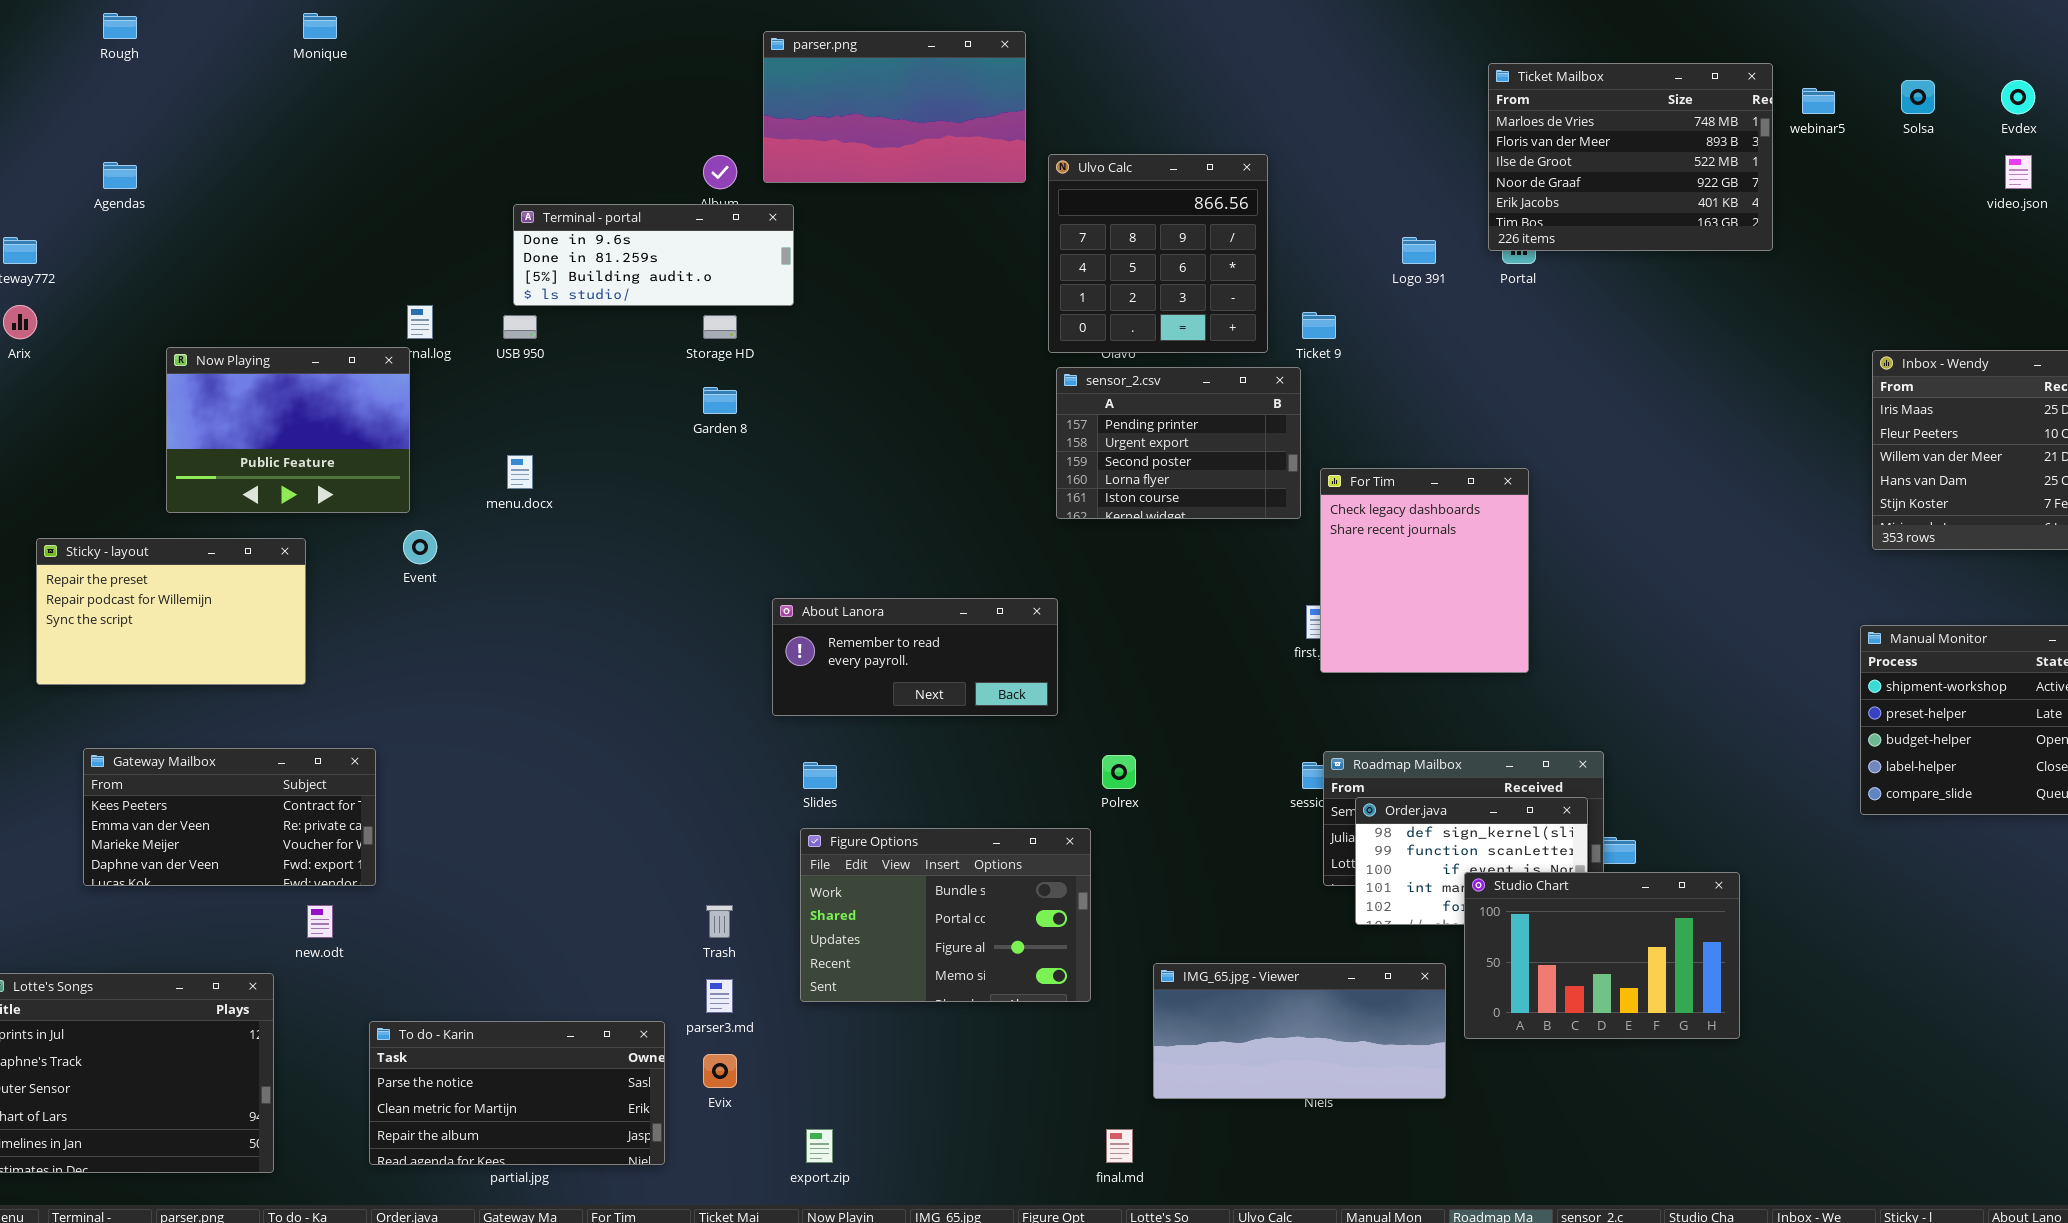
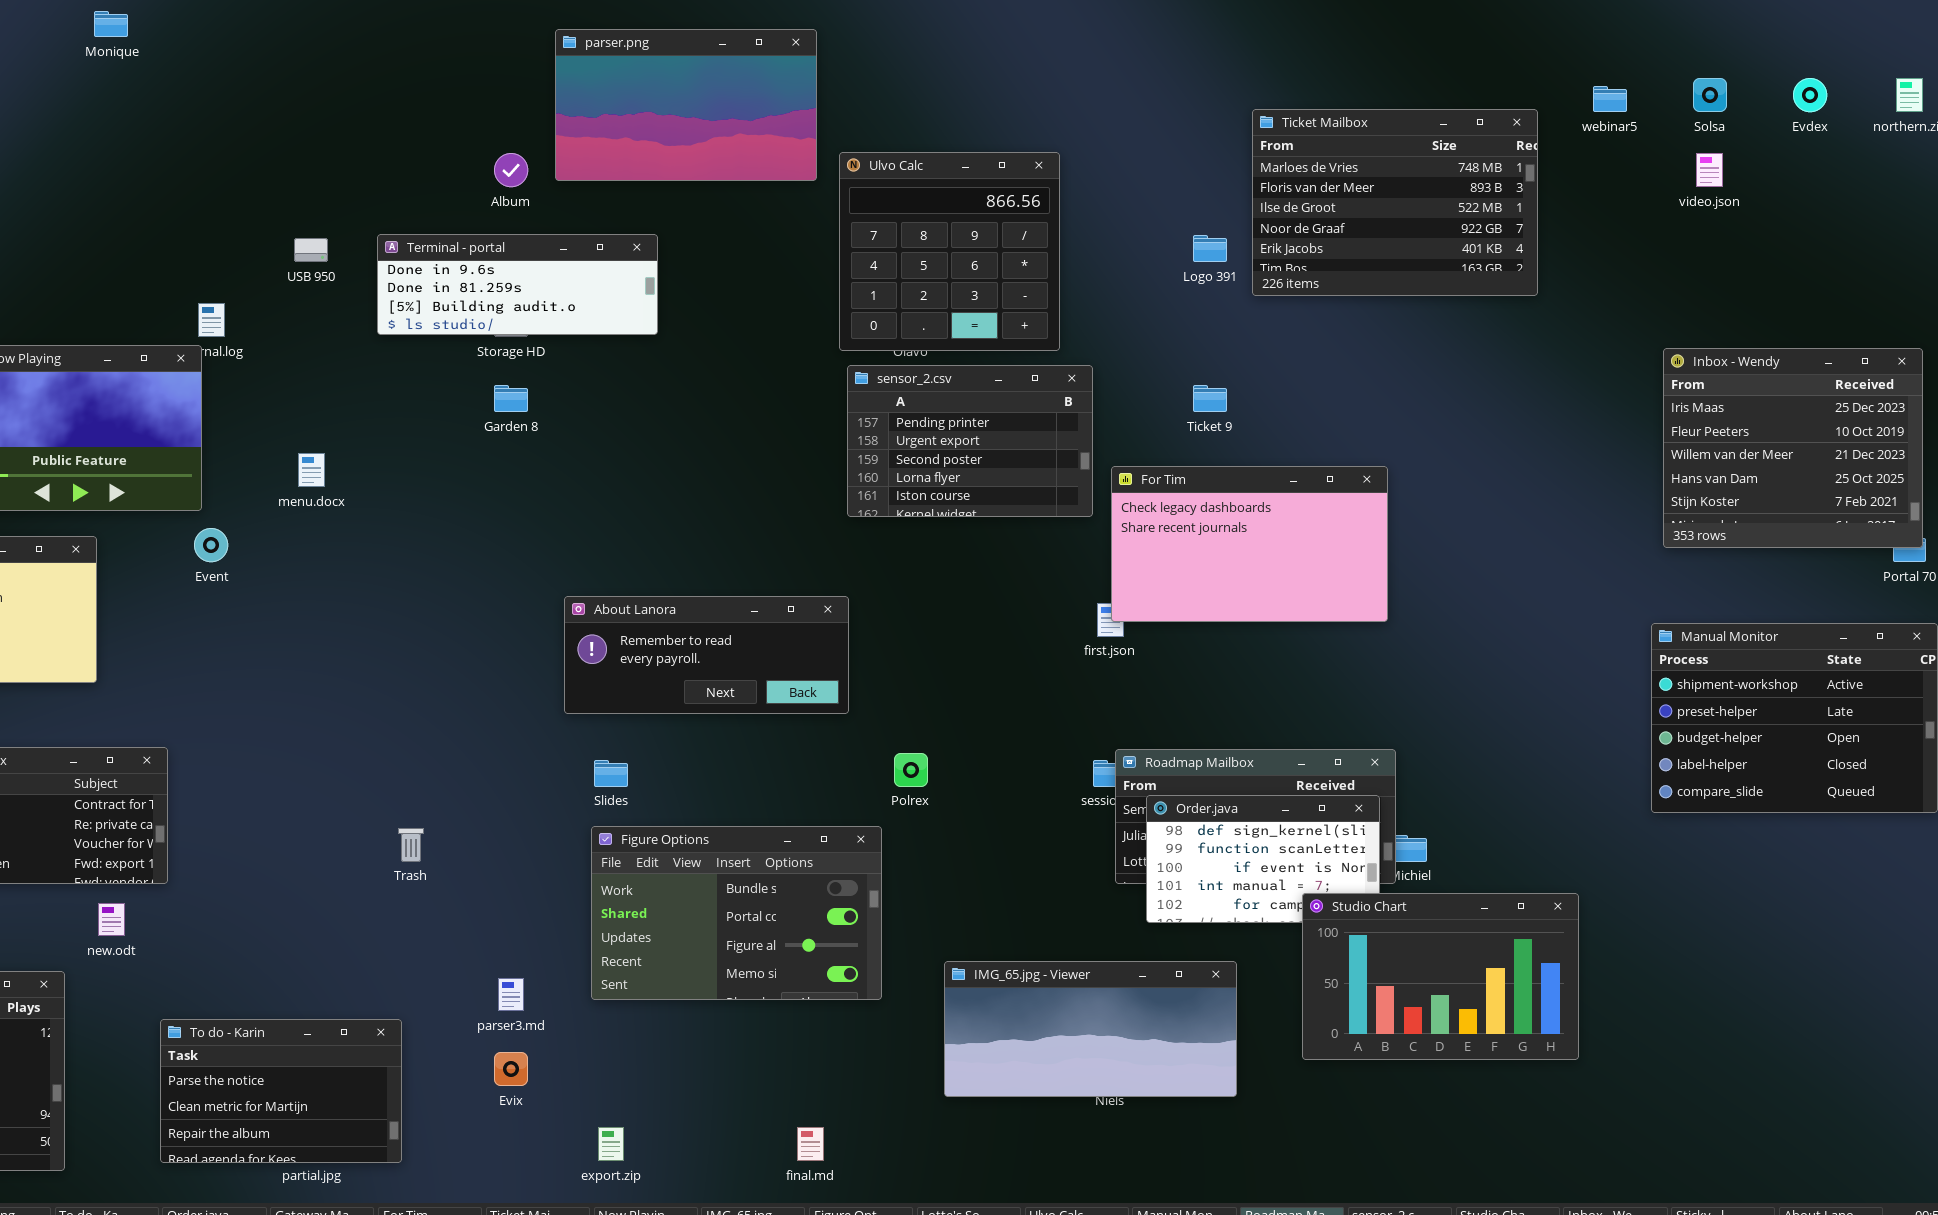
Ticket Mailbox: [1488,63,1773,251] -> [1252,109,1538,296], moved
video.json: [2005,155,2032,189] -> [1696,153,1723,187], moved
Terminal - portal: [513,204,794,306] -> [377,234,658,335], moved
Ticket 9: [1302,312,1336,339] -> [1193,385,1227,412], moved
USB 950: [503,315,537,339] -> [294,238,328,262], moved
For Tim: [1320,468,1529,673] -> [1111,466,1388,622], resized
Studio Chart: [1464,872,1740,1039] -> [1302,893,1579,1060], moved
Trash: [706,905,733,938] -> [398,828,424,862], moved
To do - Karin: [369,1021,665,1165] -> [160,1019,402,1163], resized
final.md: [1106,1129,1133,1163] -> [797,1127,824,1161], moved

